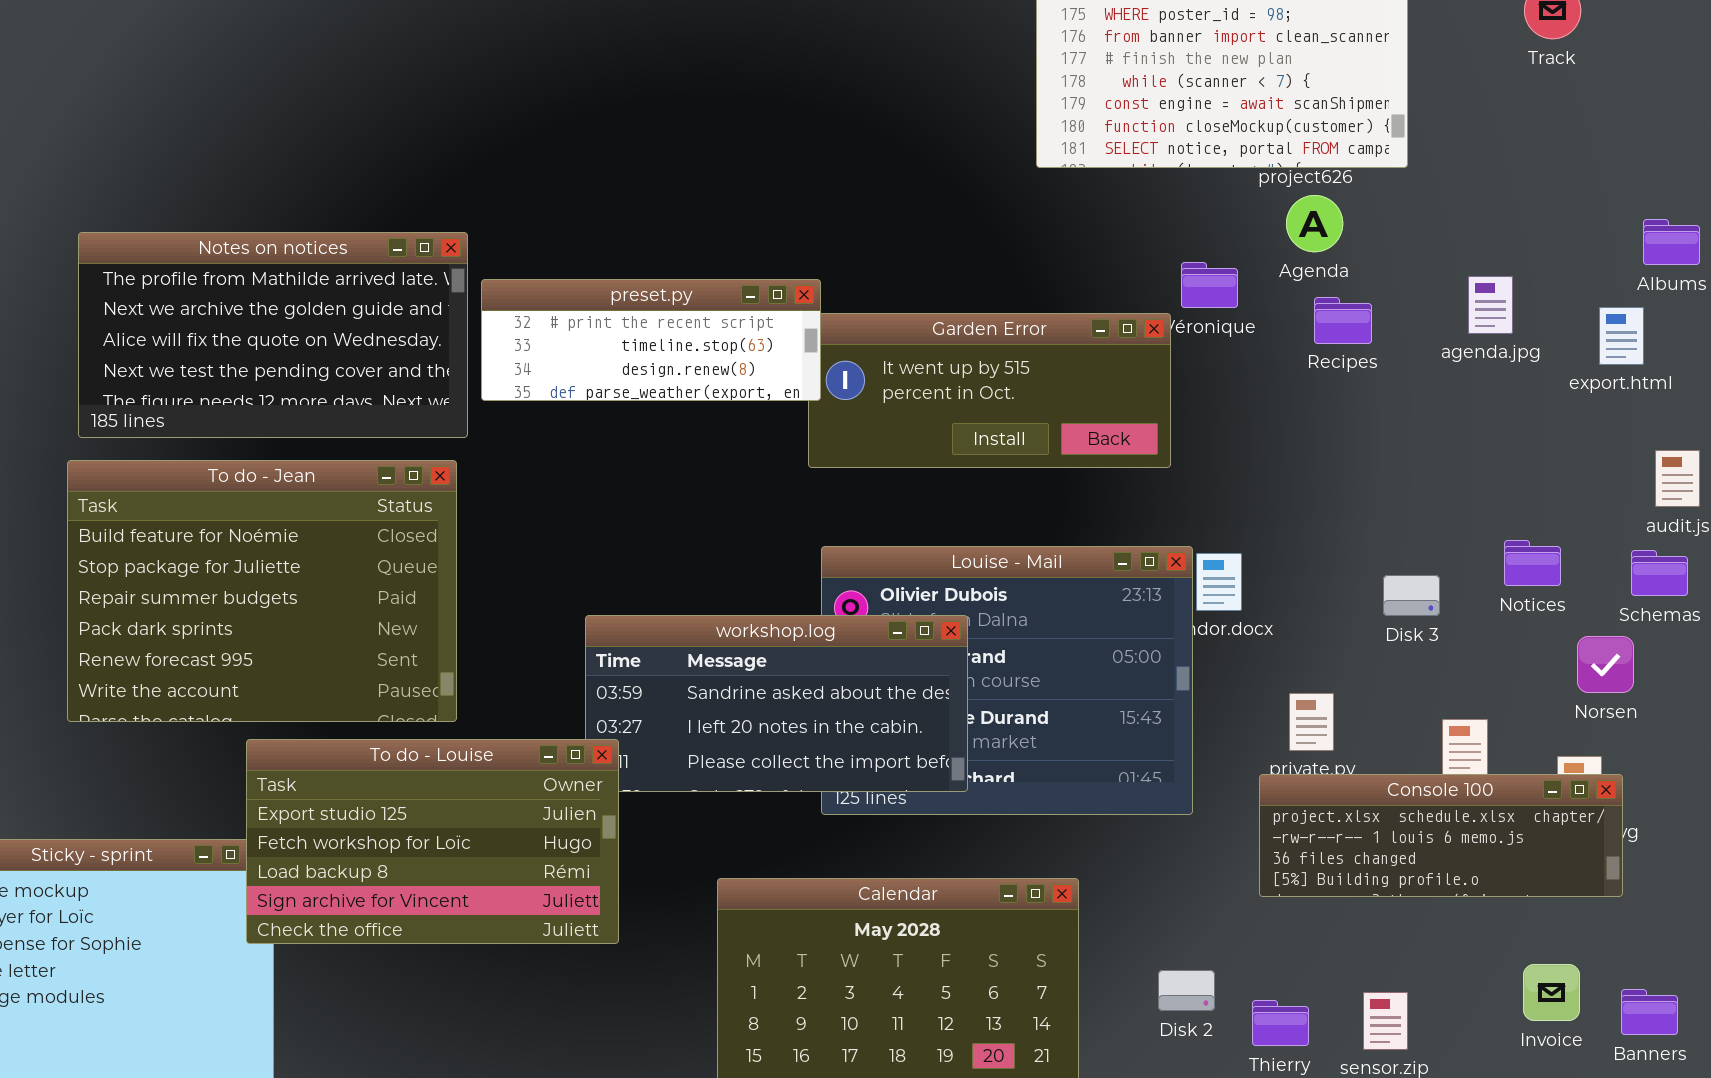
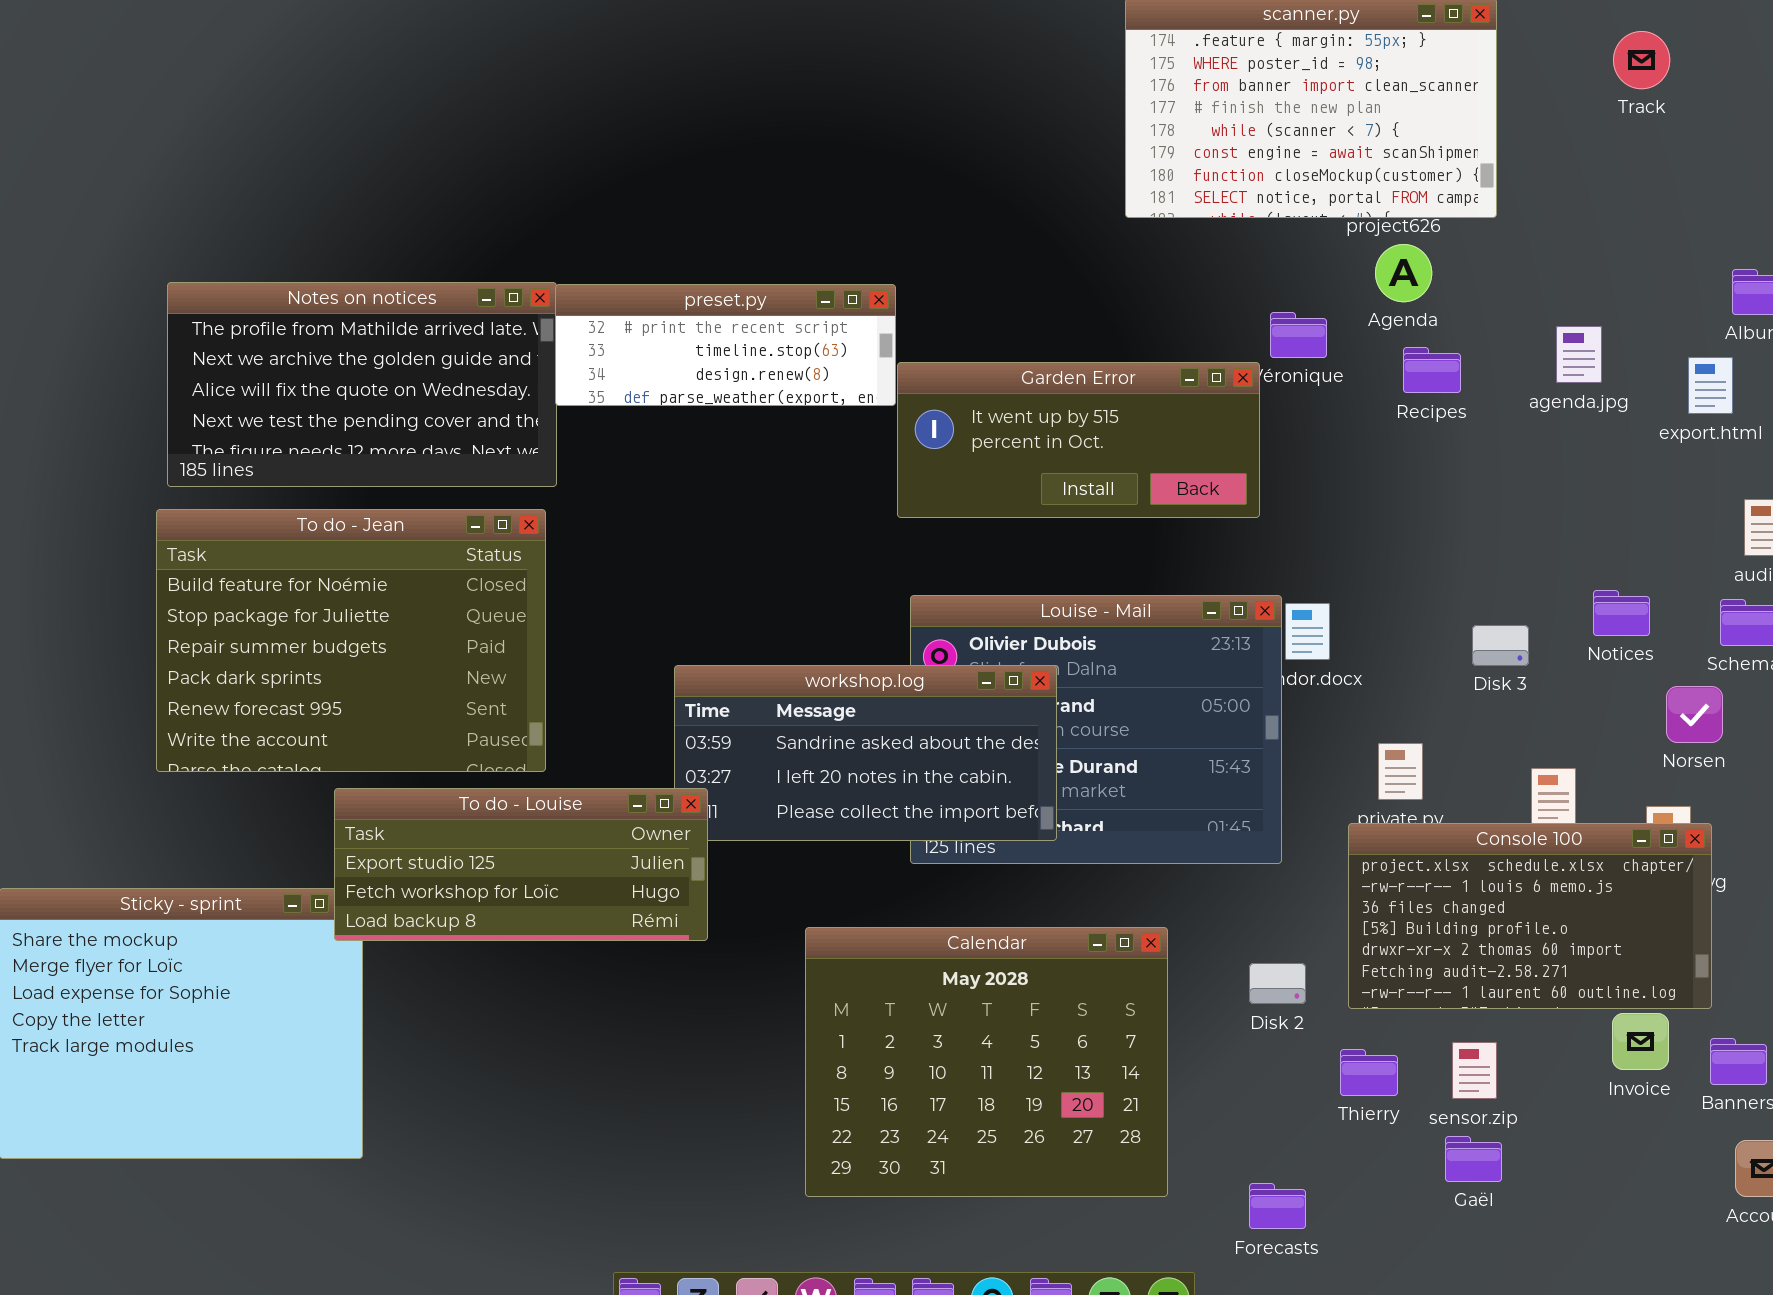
preset.py: [481,279,821,401] -> [555,284,896,406], moved
To do - Louise: [246,739,619,944] -> [334,788,708,941], resized
Console 100: [1259,774,1623,897] -> [1348,823,1712,1009], resized
Disk 2: [1158,970,1215,1011] -> [1249,963,1306,1004], moved

